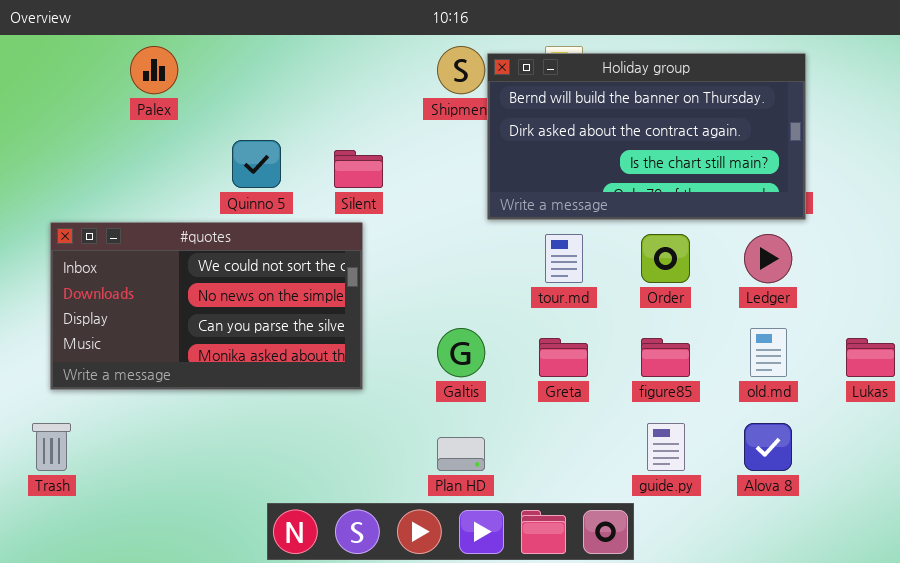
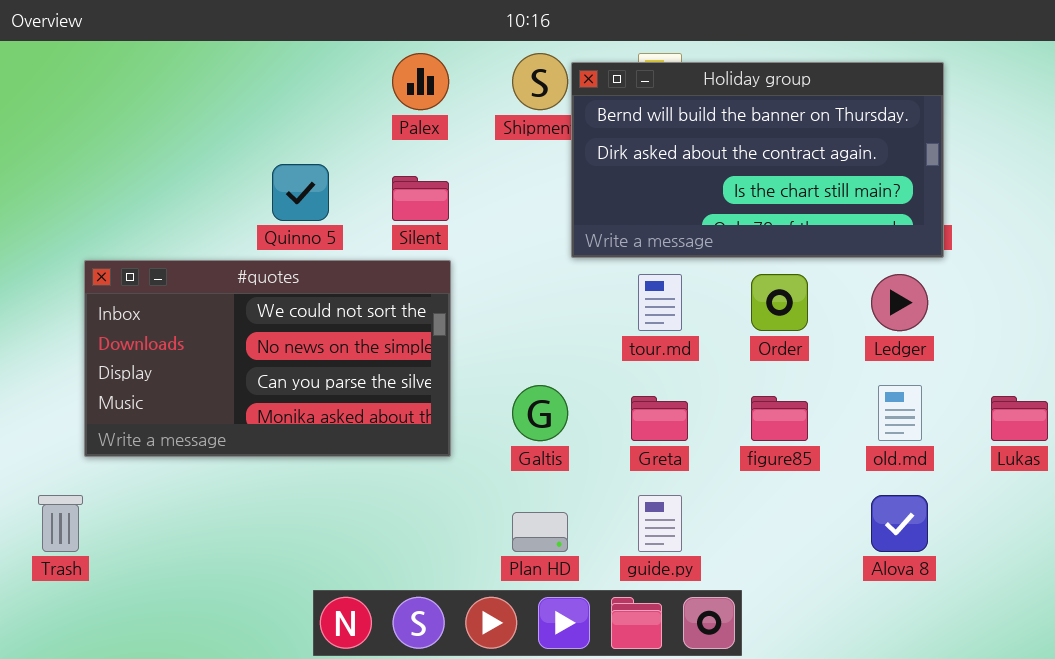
Palex: [130,46,178,94] -> [392,53,449,110], moved
#quotes: [50,222,363,390] -> [84,260,451,457], moved
guide.py: [647,423,685,471] -> [638,495,682,552], moved

